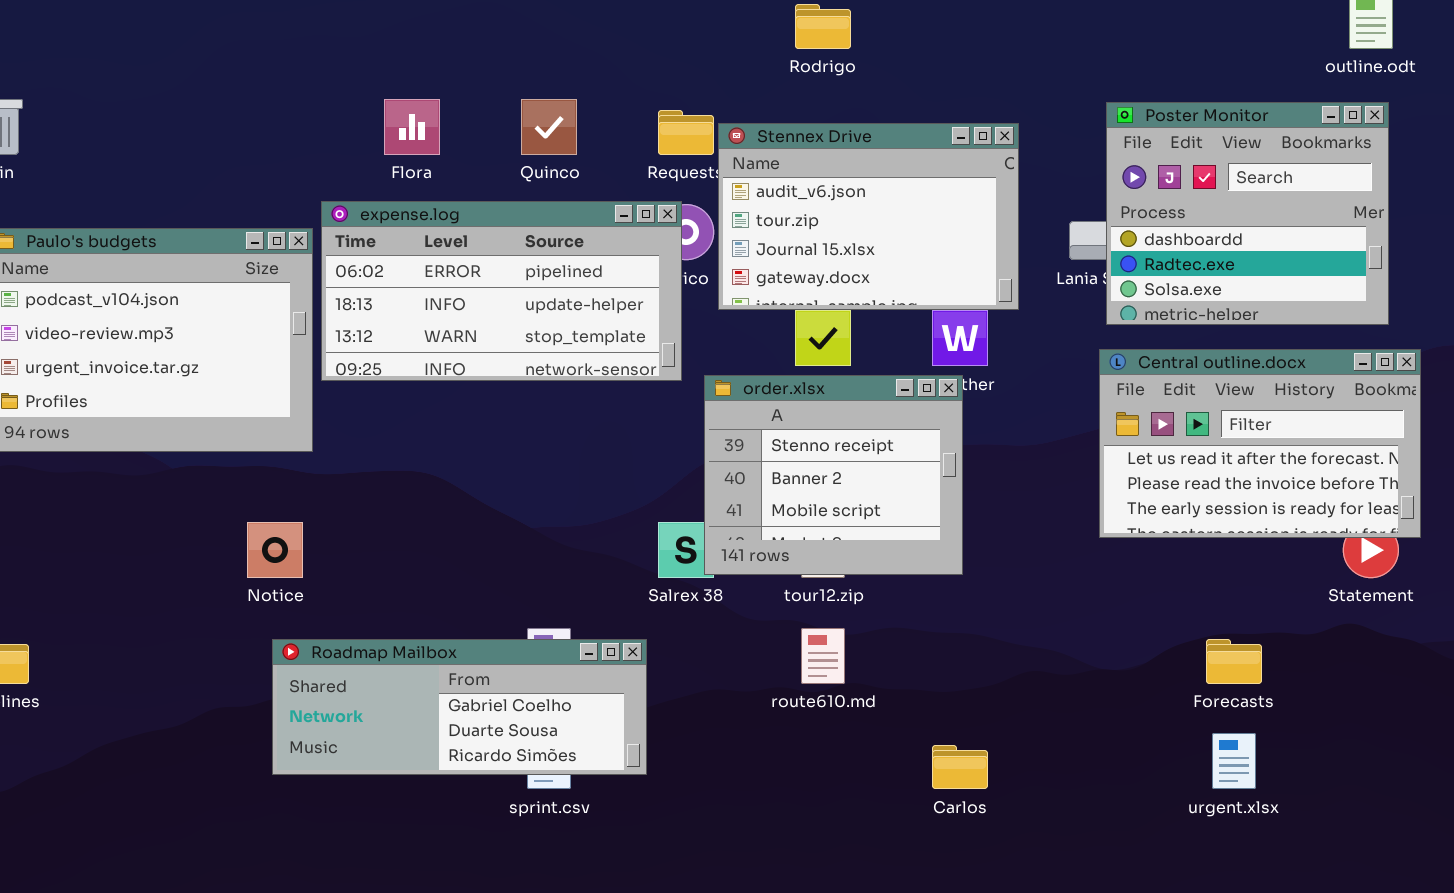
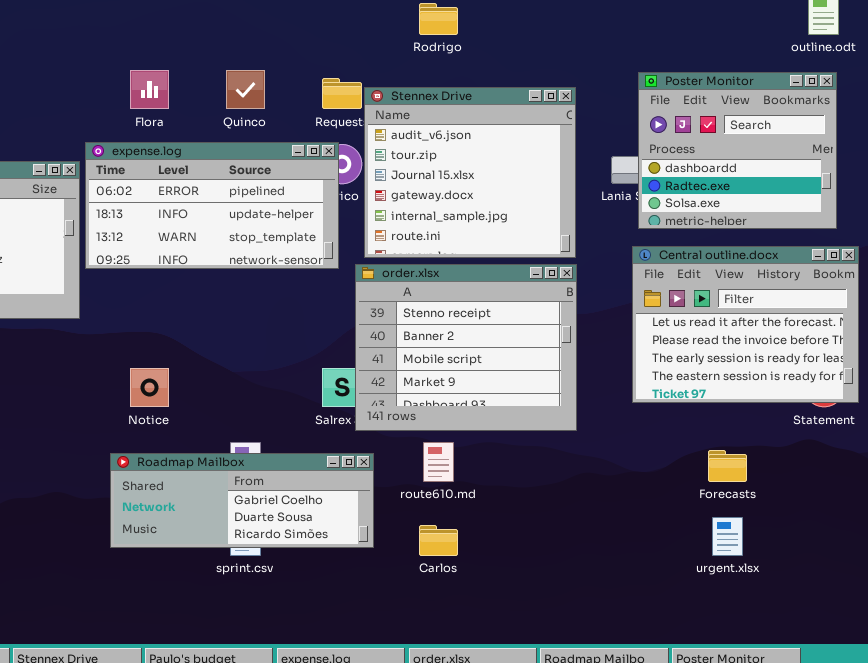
Stennex Drive: [718,123,1019,310] -> [364,87,576,258], resized
Central outline.docx: [1099,349,1421,538] -> [632,246,859,403], resized
order.xlsx: [704,375,963,575] -> [355,264,577,431], resized
Notice: [247,522,303,578] -> [130,368,169,407], moved
Roadmap Mailbox: [272,639,647,775] -> [110,453,374,548], moved
Carlos: [932,745,988,789] -> [419,525,458,556], moved

